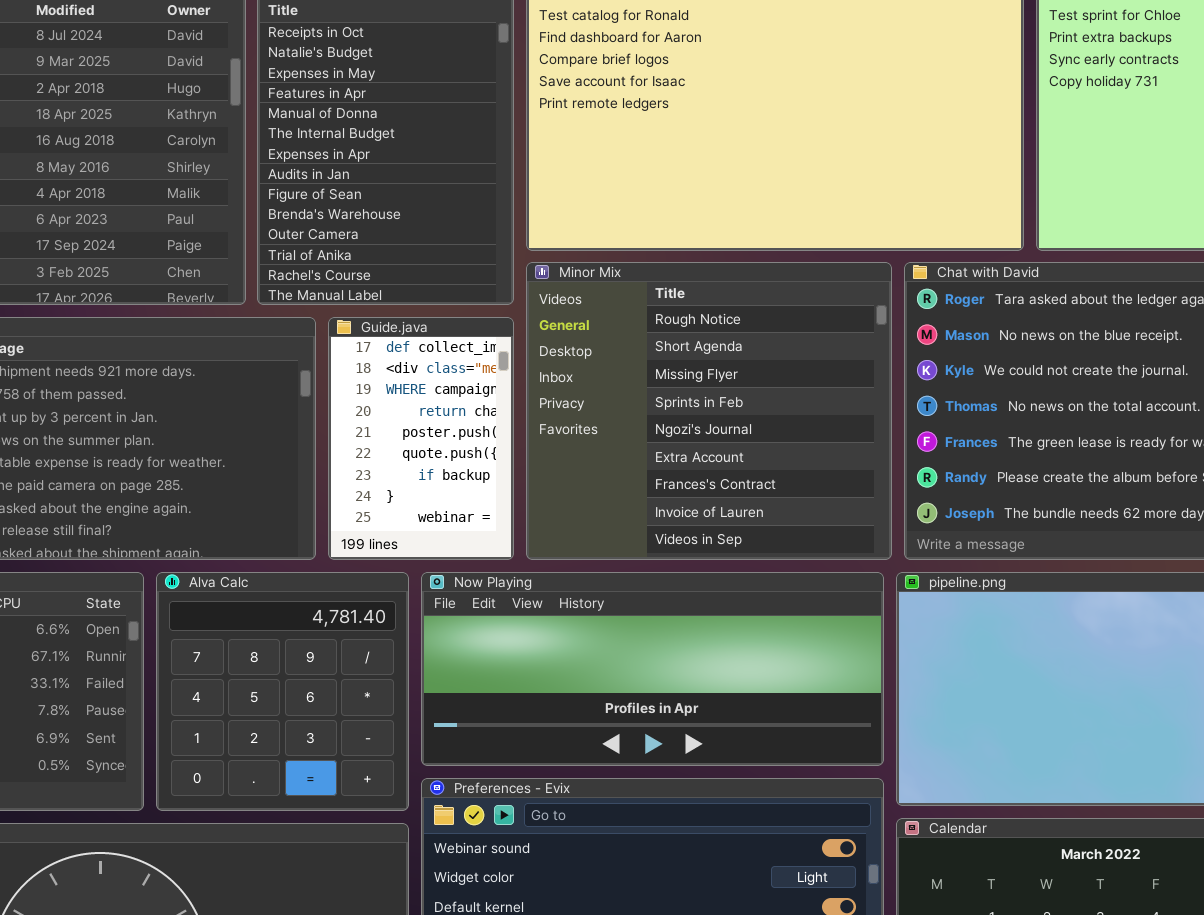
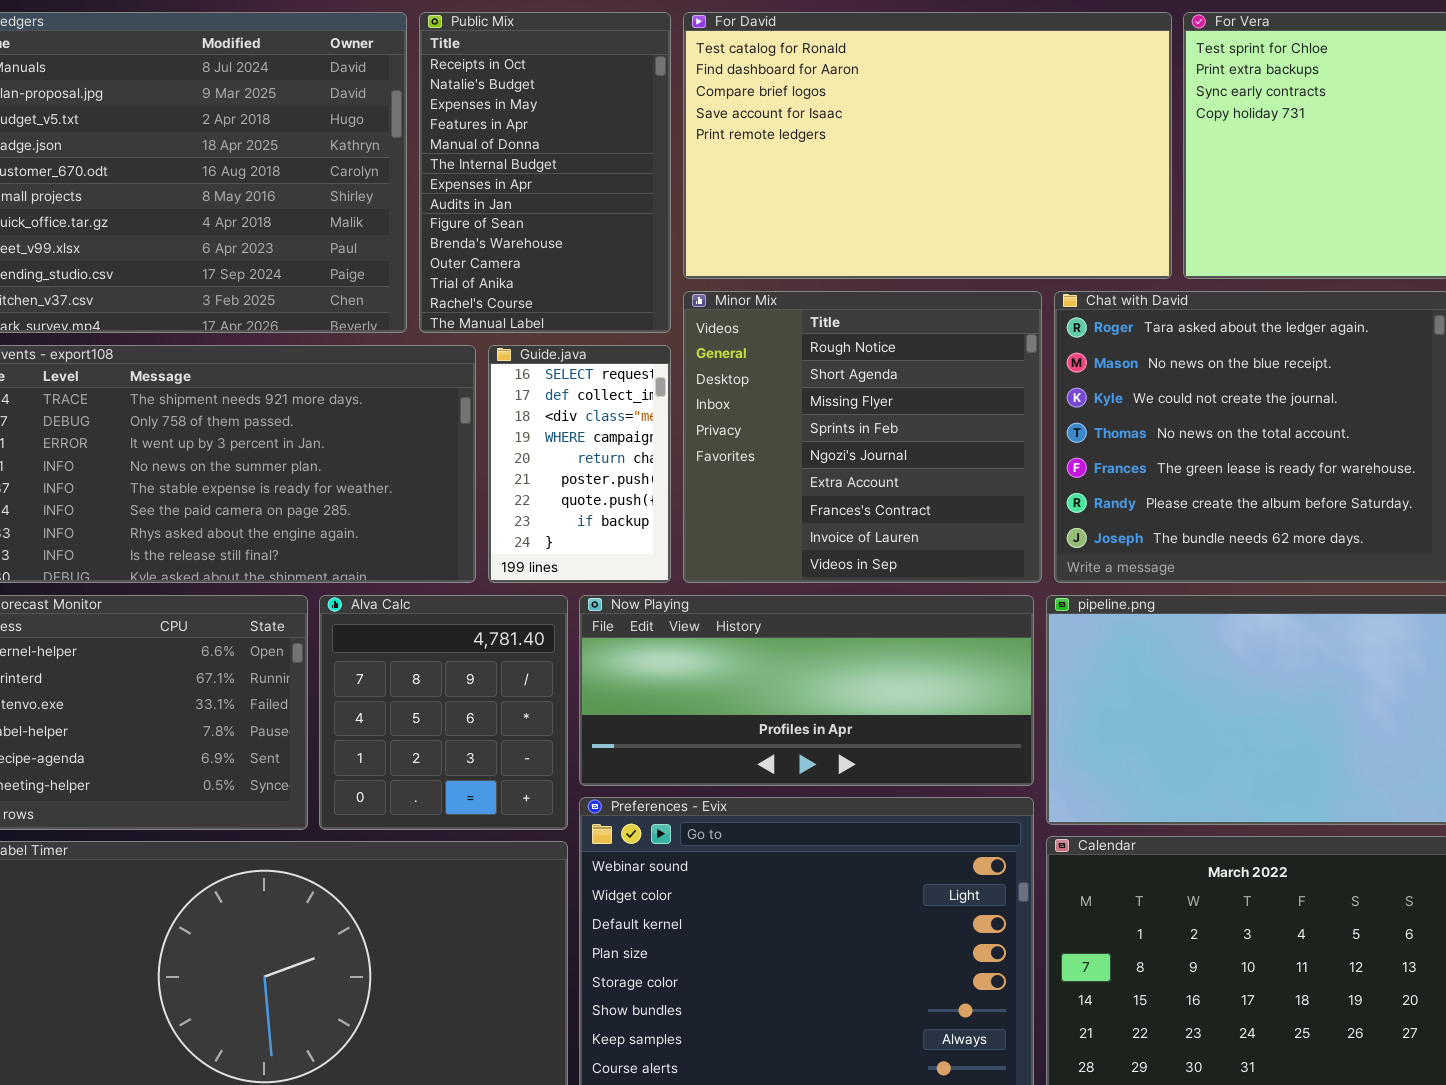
Guide.java: [328,317,514,560] -> [488,345,671,583], scrolled up 1 row

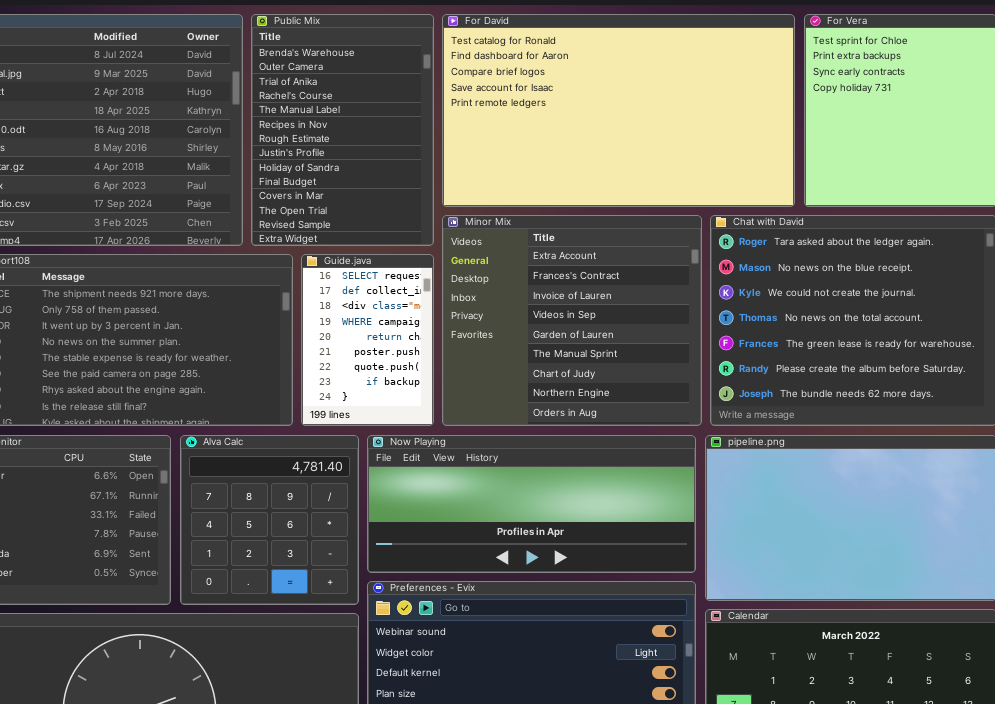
Public Mix: [419,12,671,333] -> [251,14,434,246], scrolled down 9 rows
Minor Mix: [683,291,1042,583] -> [442,215,702,426], scrolled down 5 rows

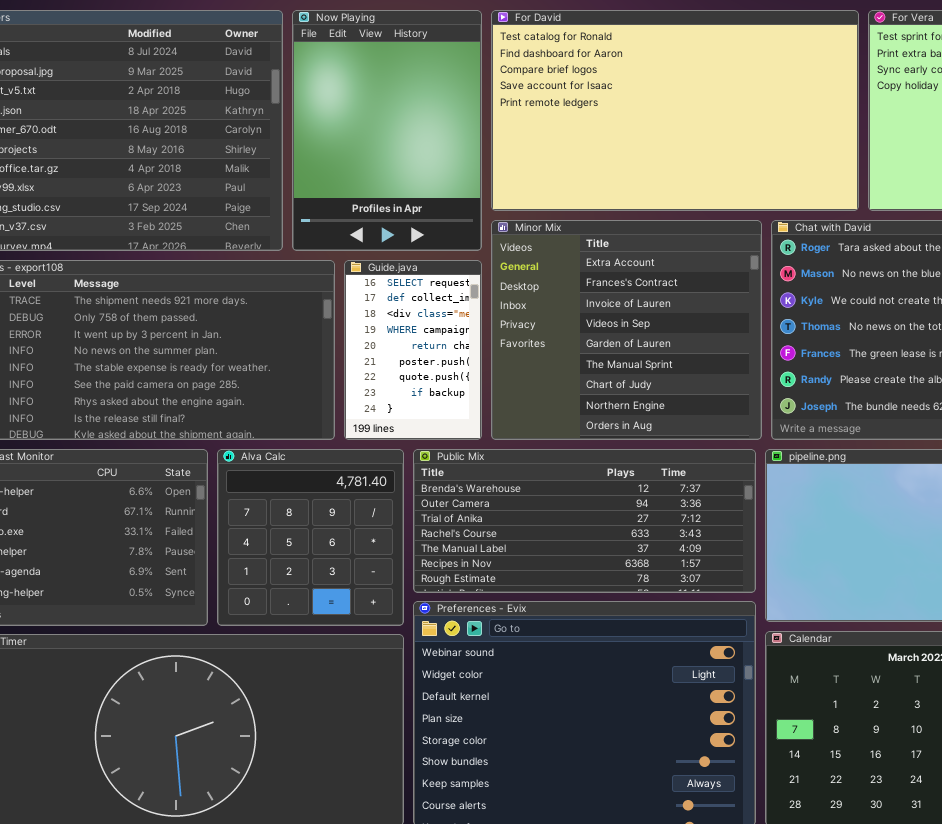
Public Mix: [251,14,434,246] -> [413,449,756,593], moved, resized
Now Playing: [367,435,696,573] -> [292,10,482,251], moved, resized

